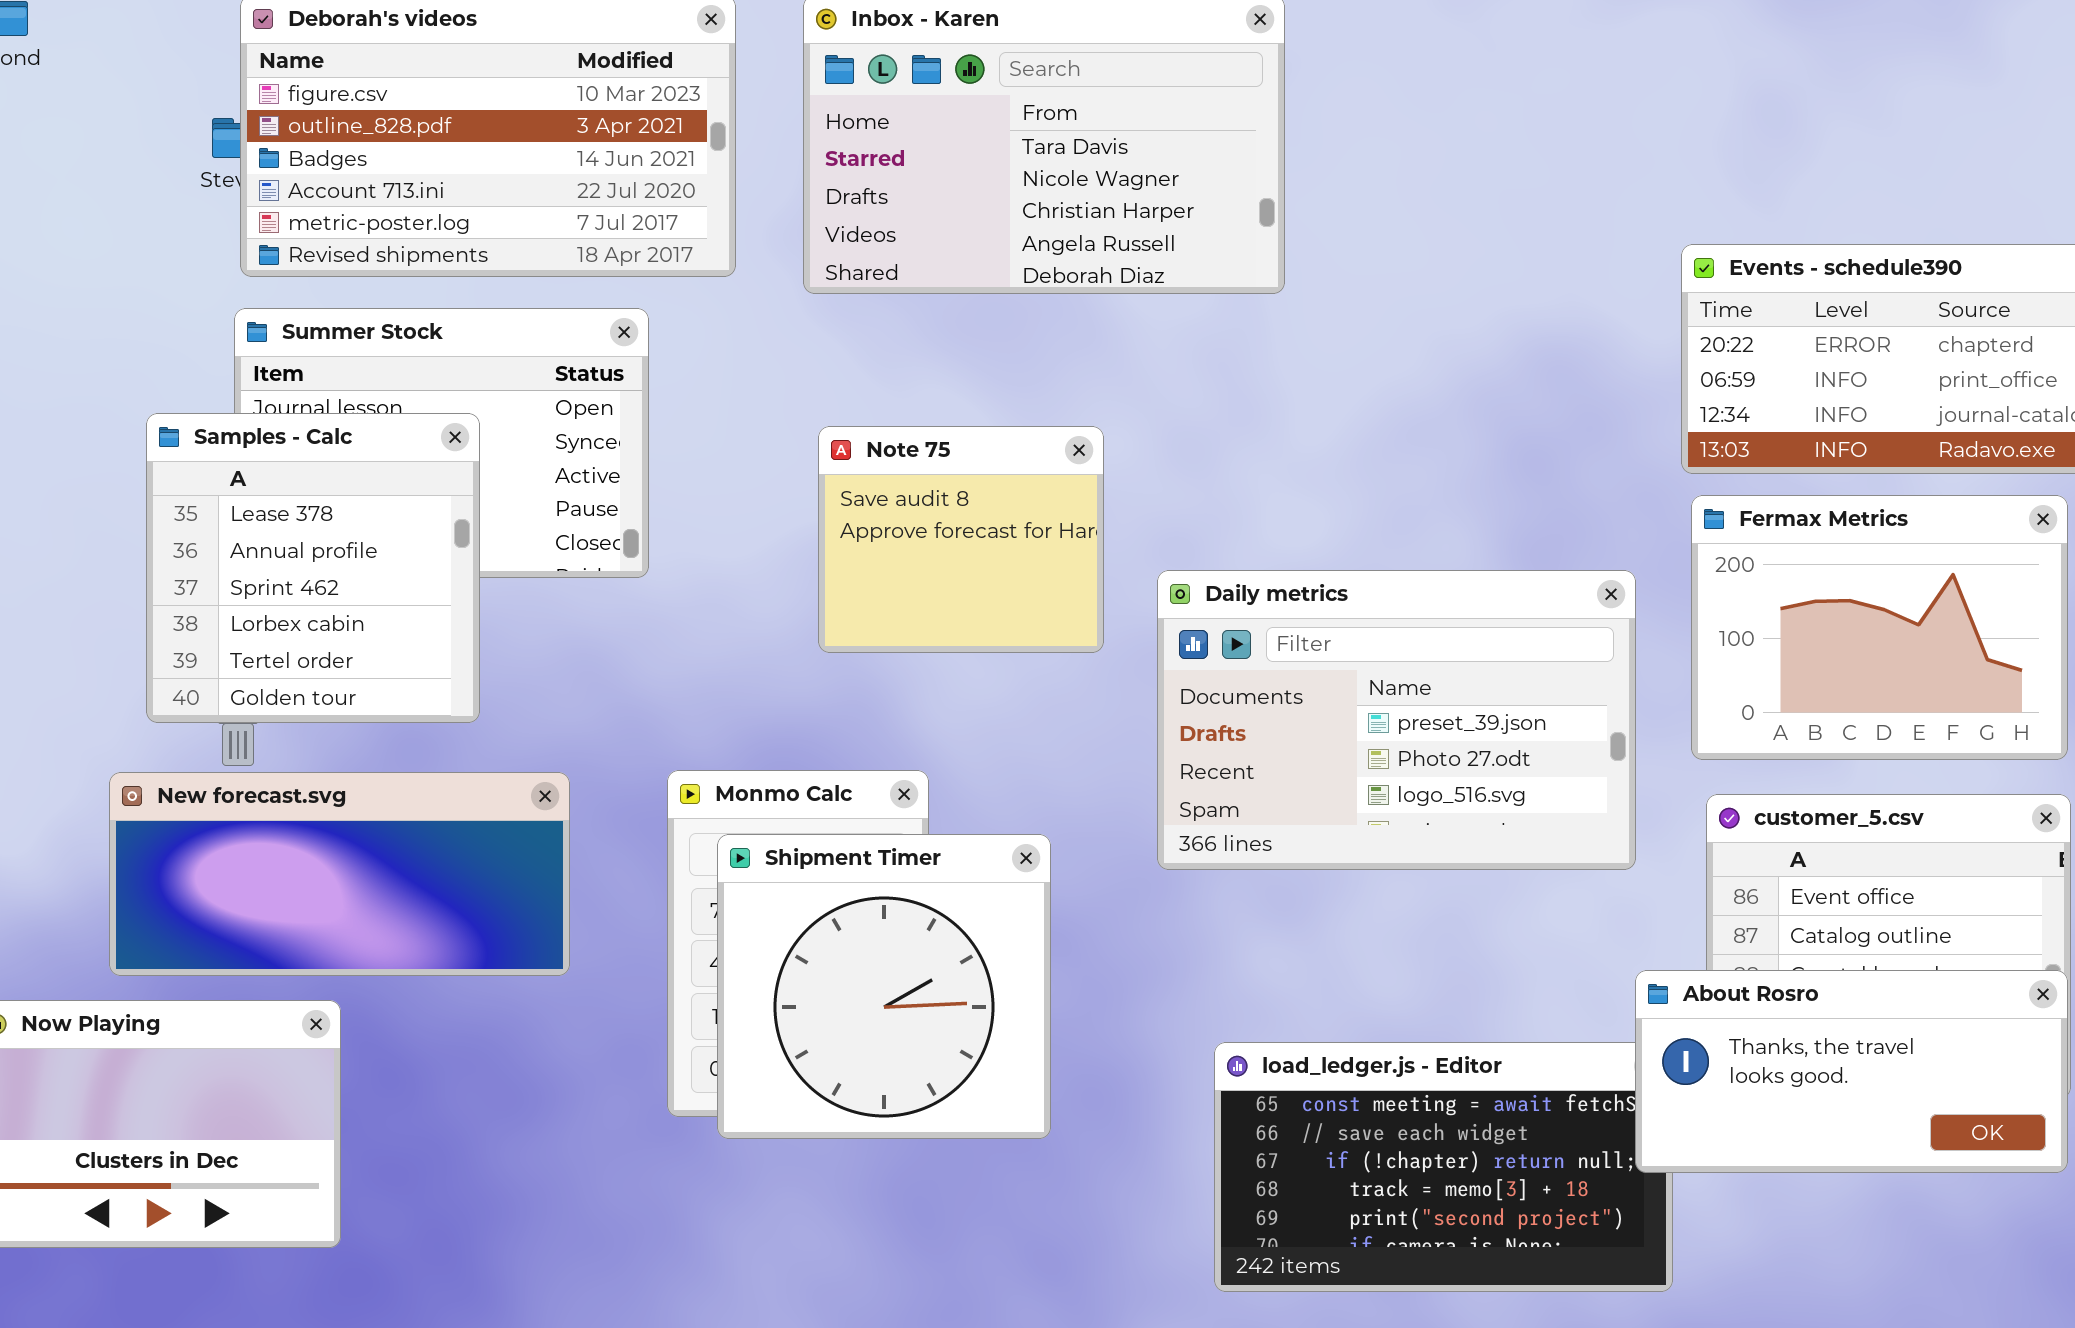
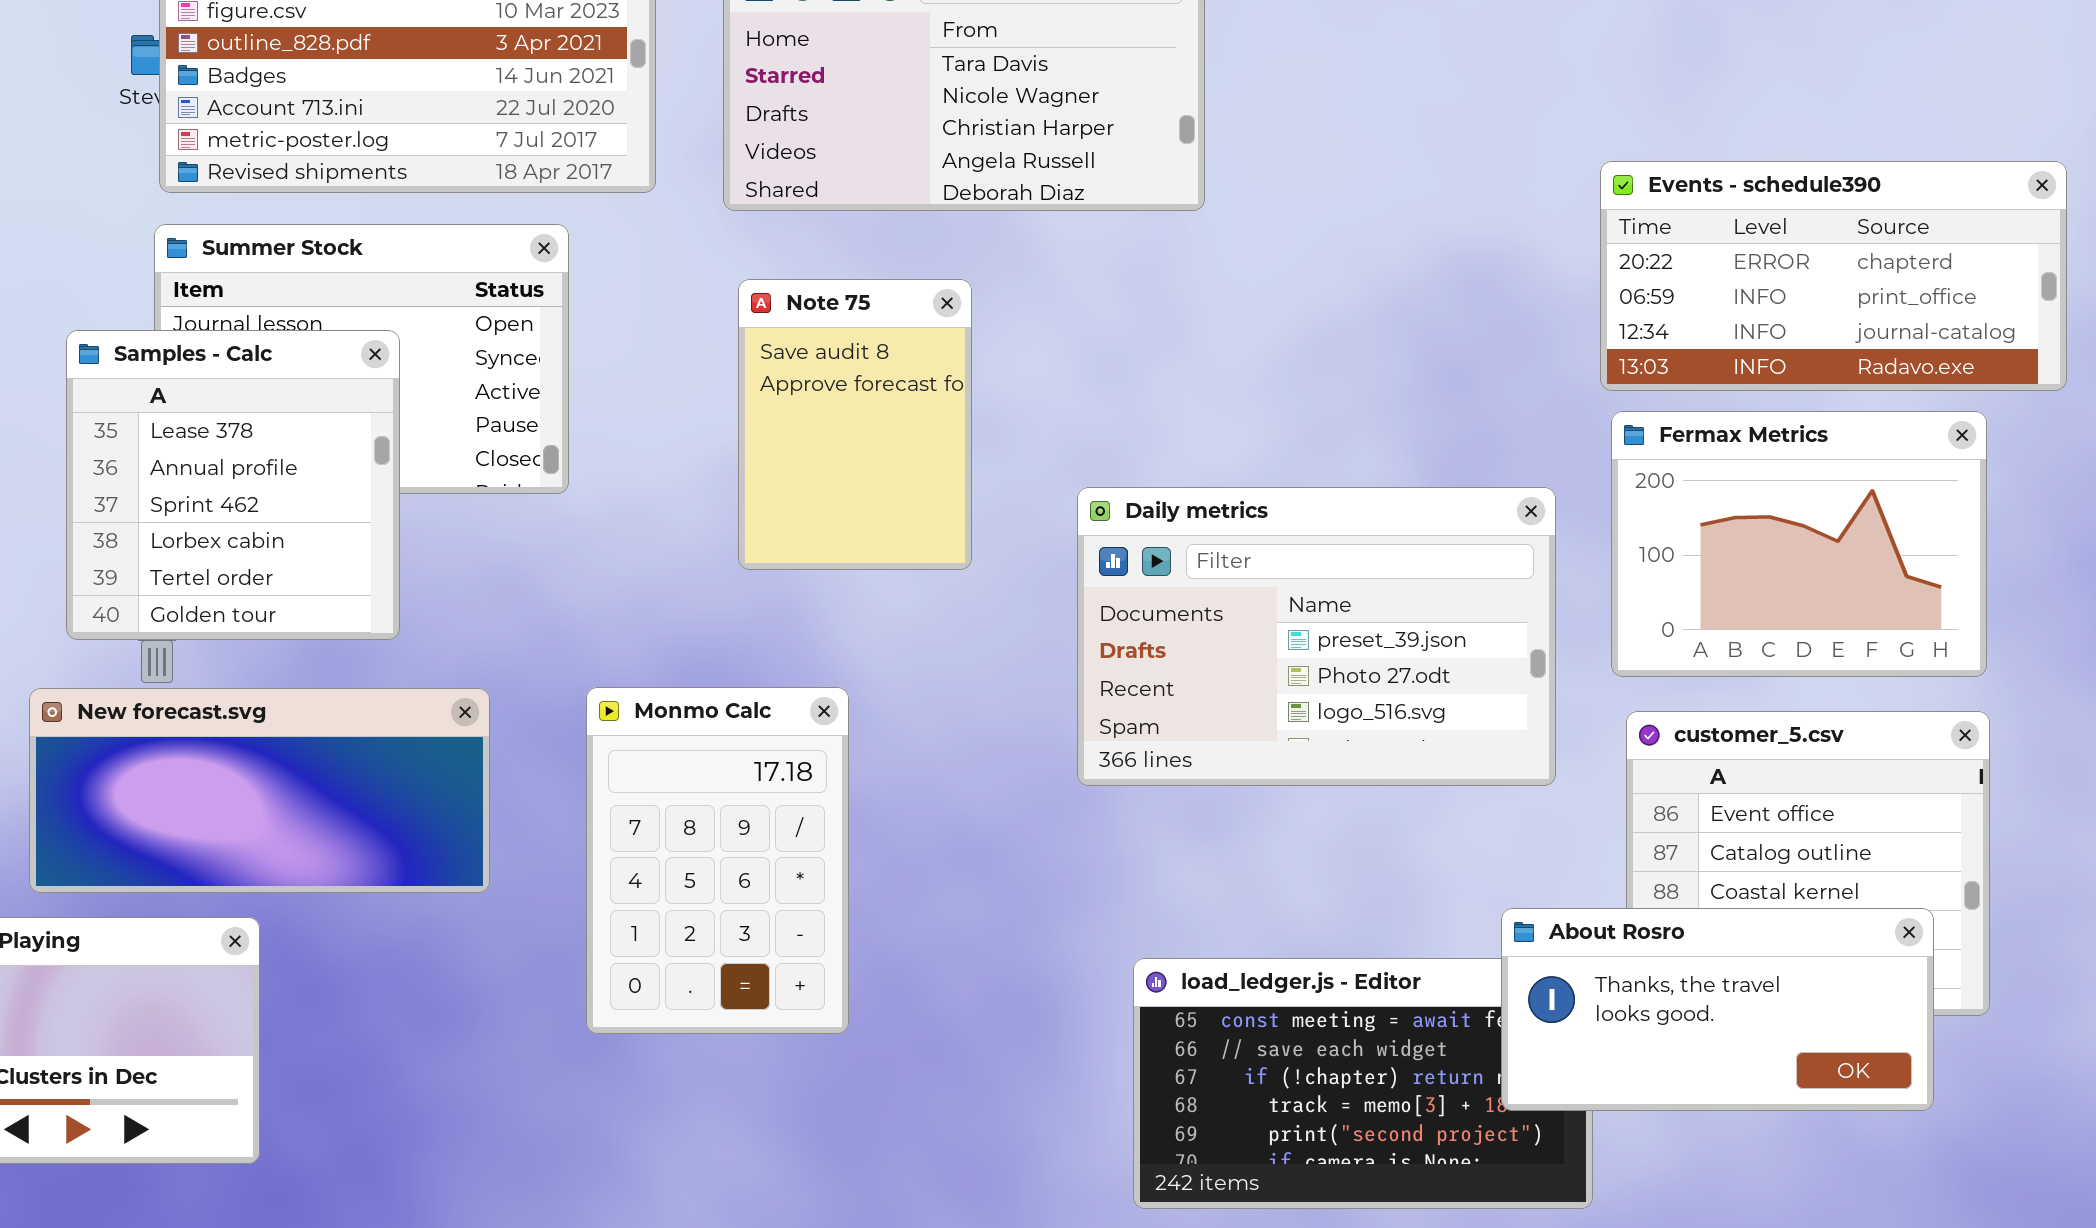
Note 75: [818,426,1104,653] -> [738,279,972,570], resized
Shipment Timer: [717,834,1051,1139] -> none, closed
About Rosro: [1635,970,2068,1173] -> [1501,908,1934,1111], moved

